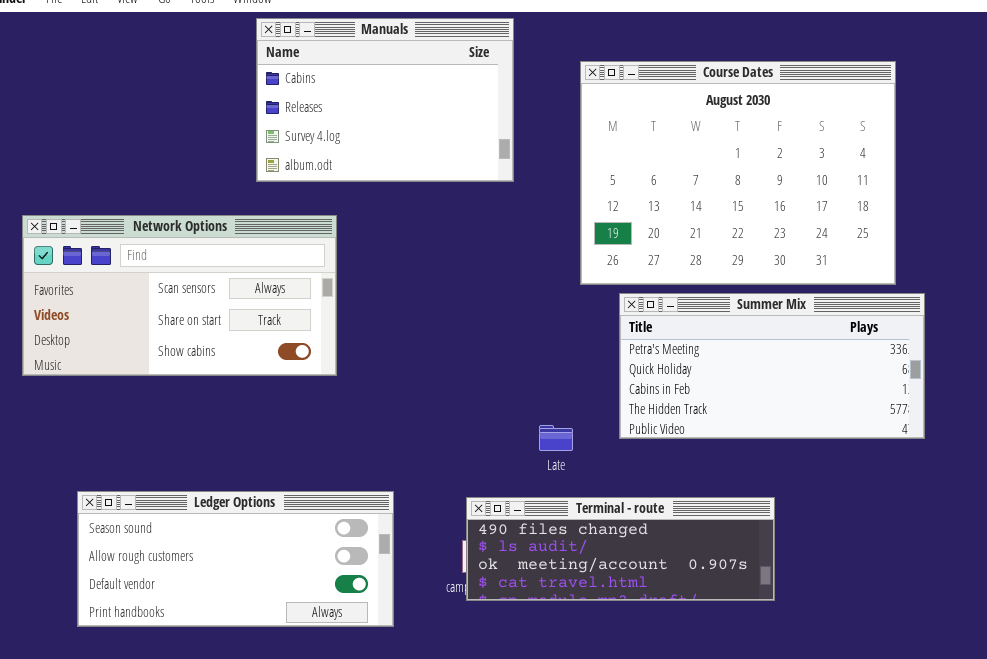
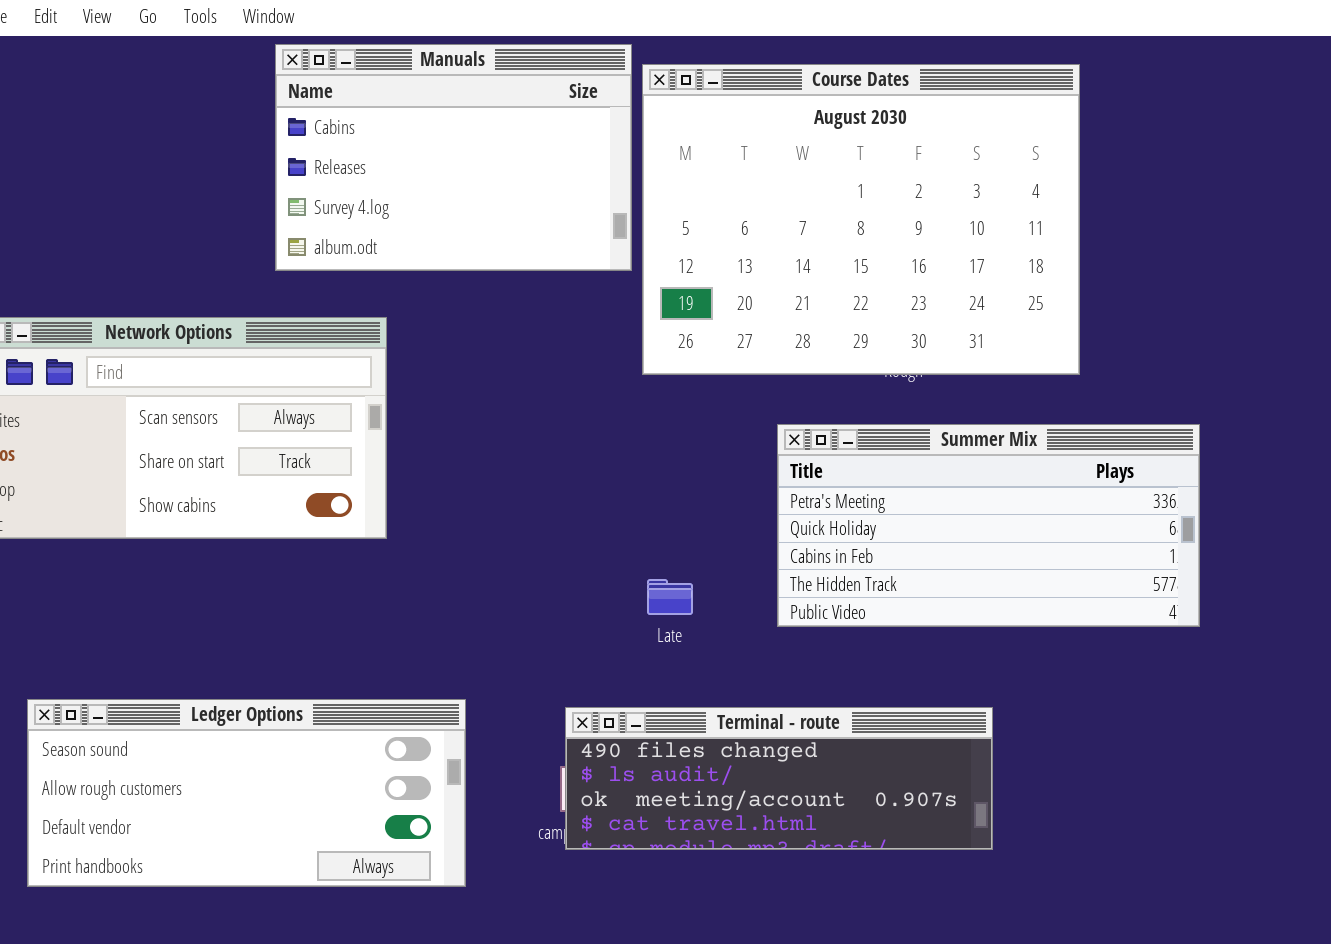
Course Dates: [580,61,896,285] -> [642,64,1080,375], moved
Late: [539,425,573,451] -> [647,579,693,615], moved

